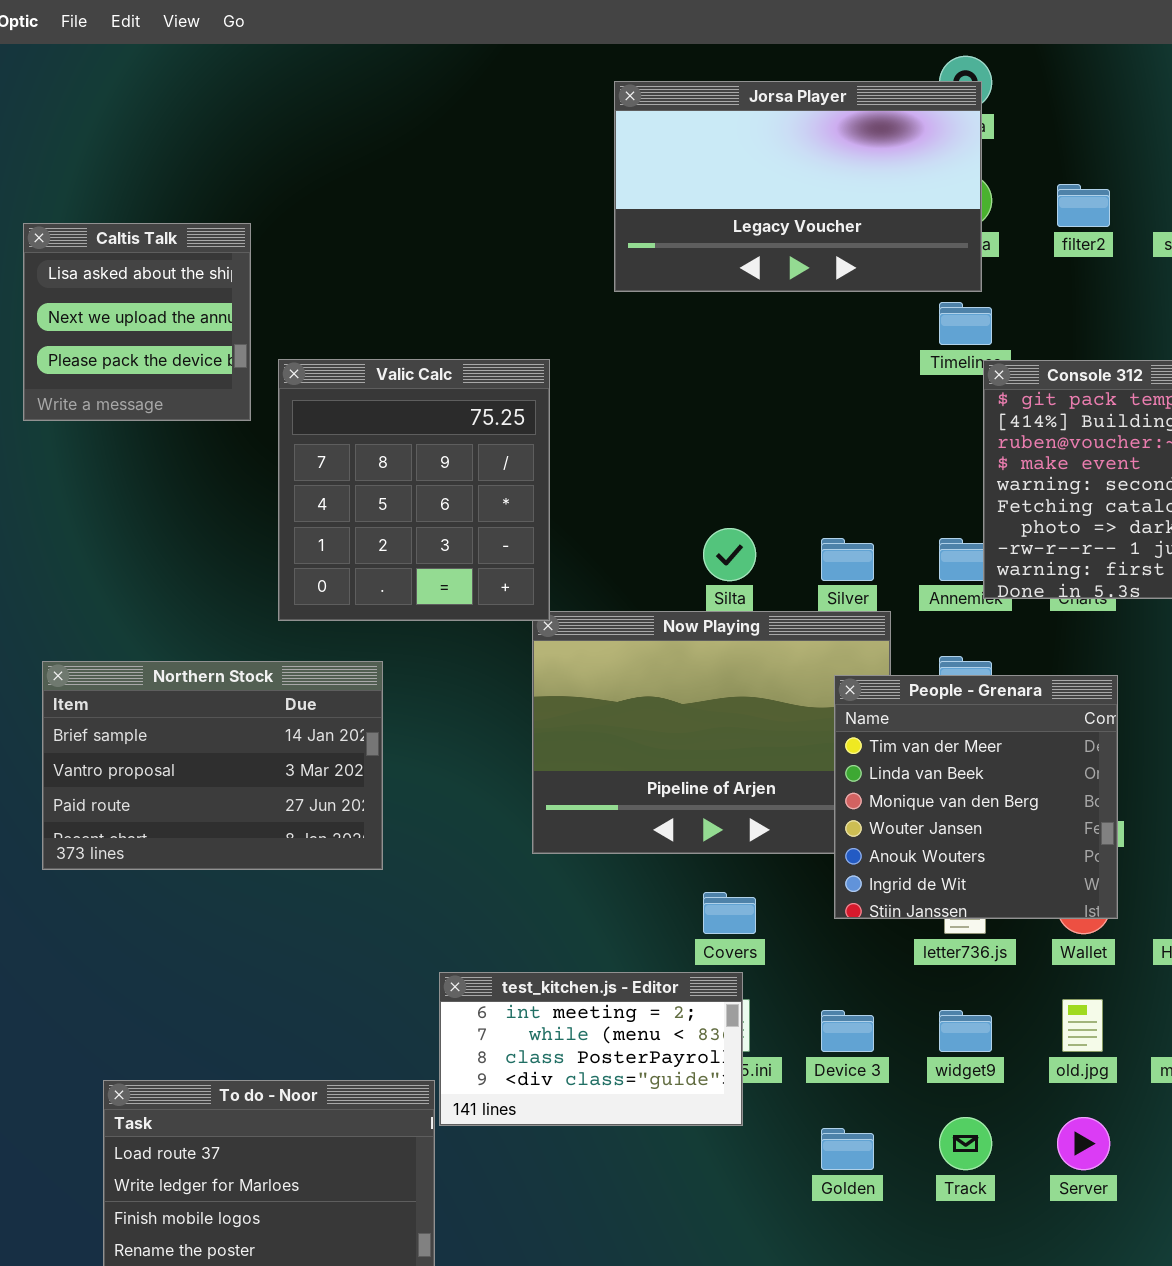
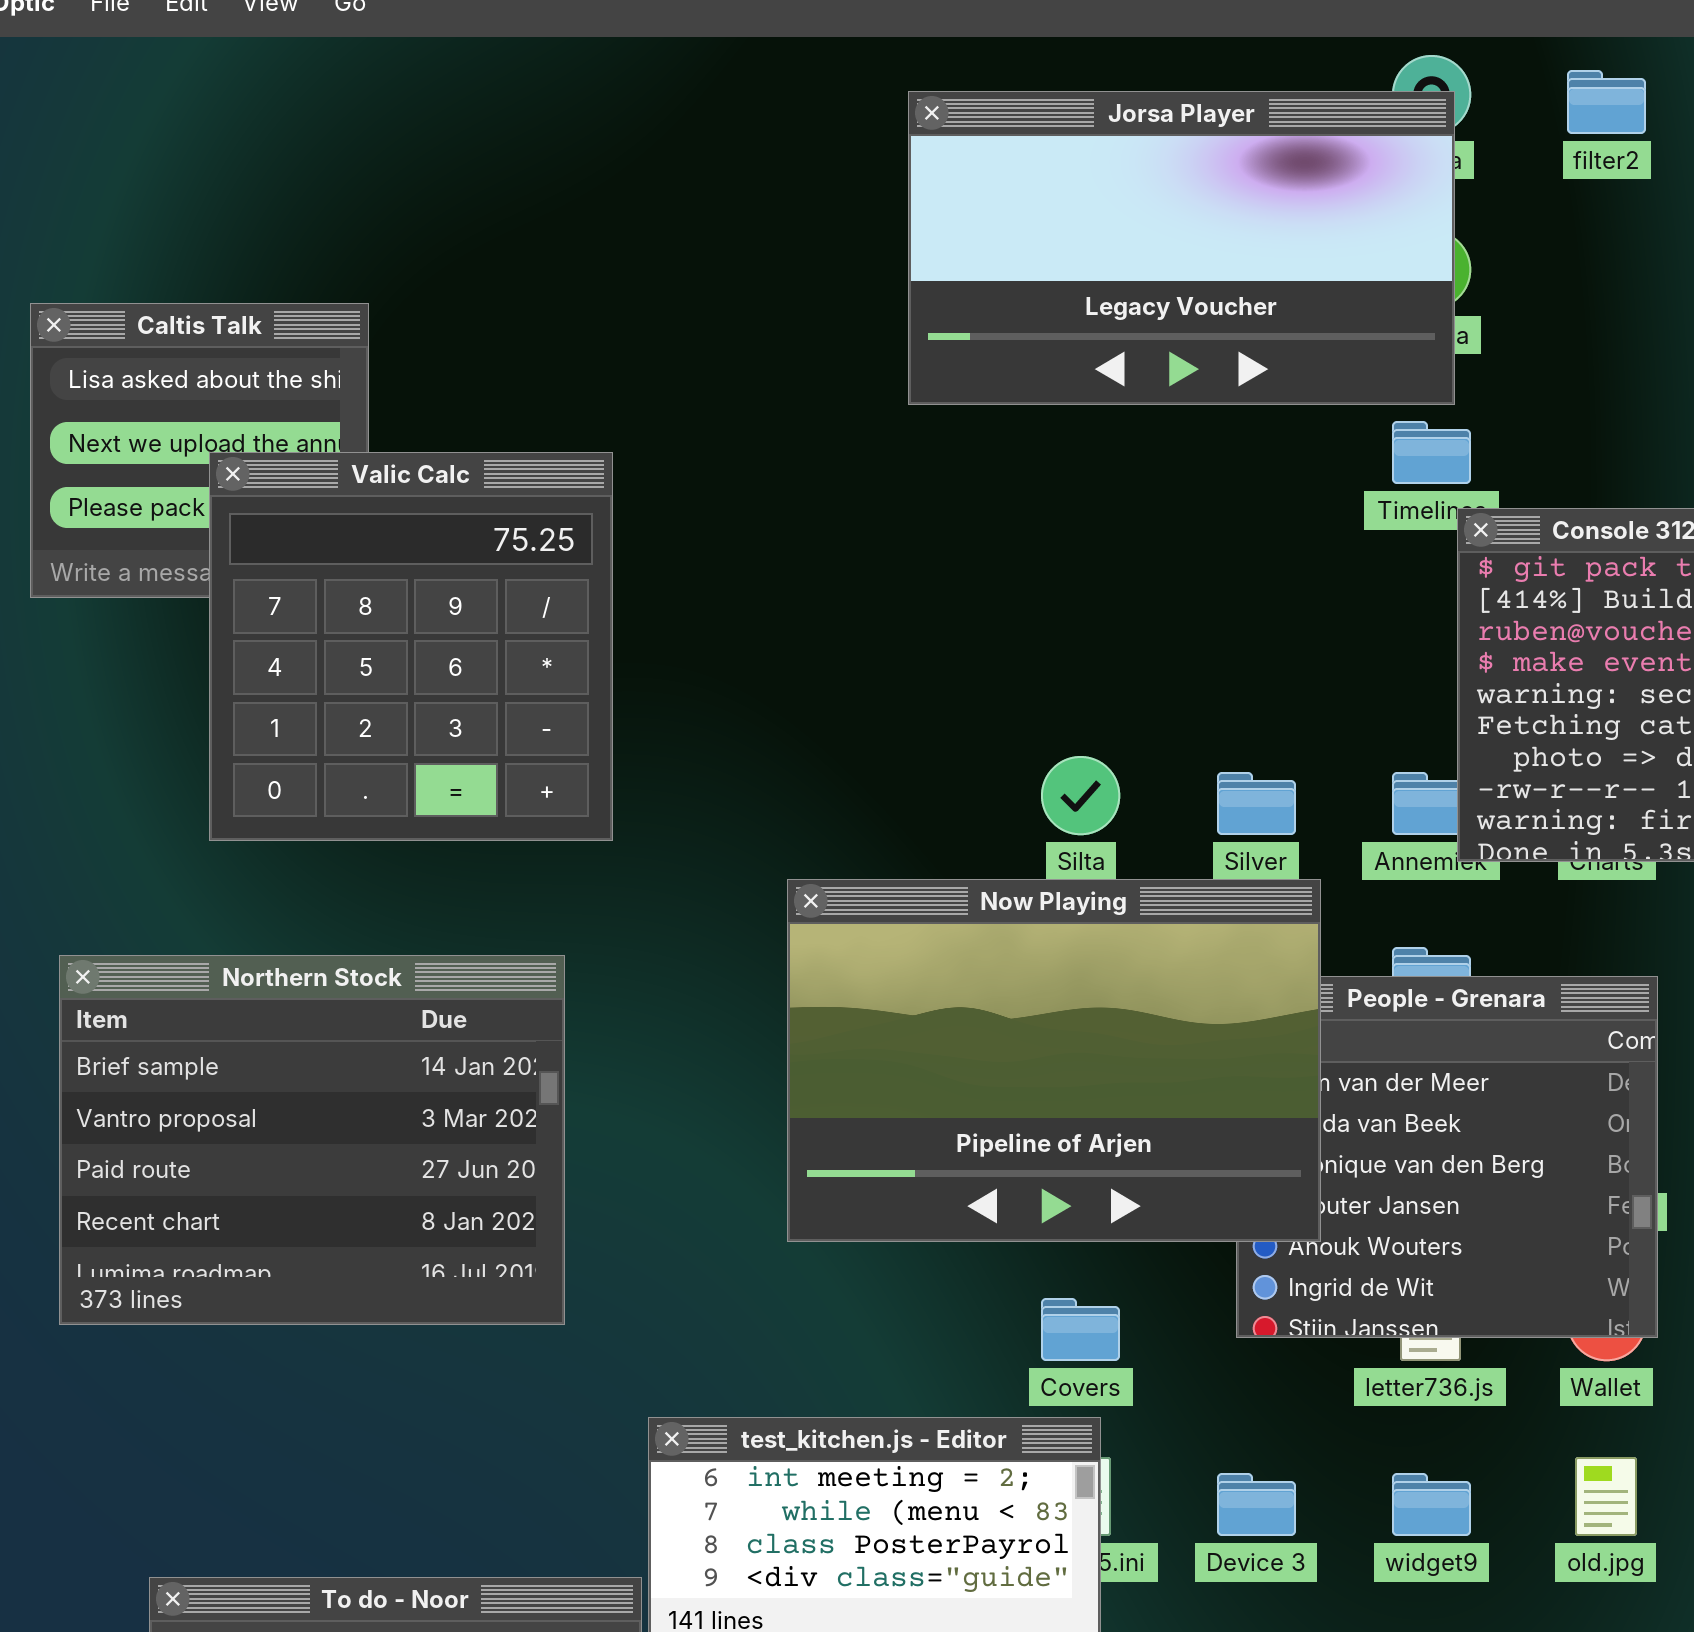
filter2: [1057,184,1110,227] -> [1567,70,1646,134], moved
Valic Calc: [278,359,550,621] -> [209,452,613,841], moved
Now Playing: [532,611,891,854] -> [787,879,1321,1242], raised
Northern Stock: [42,661,383,870] -> [59,955,565,1325], resized

